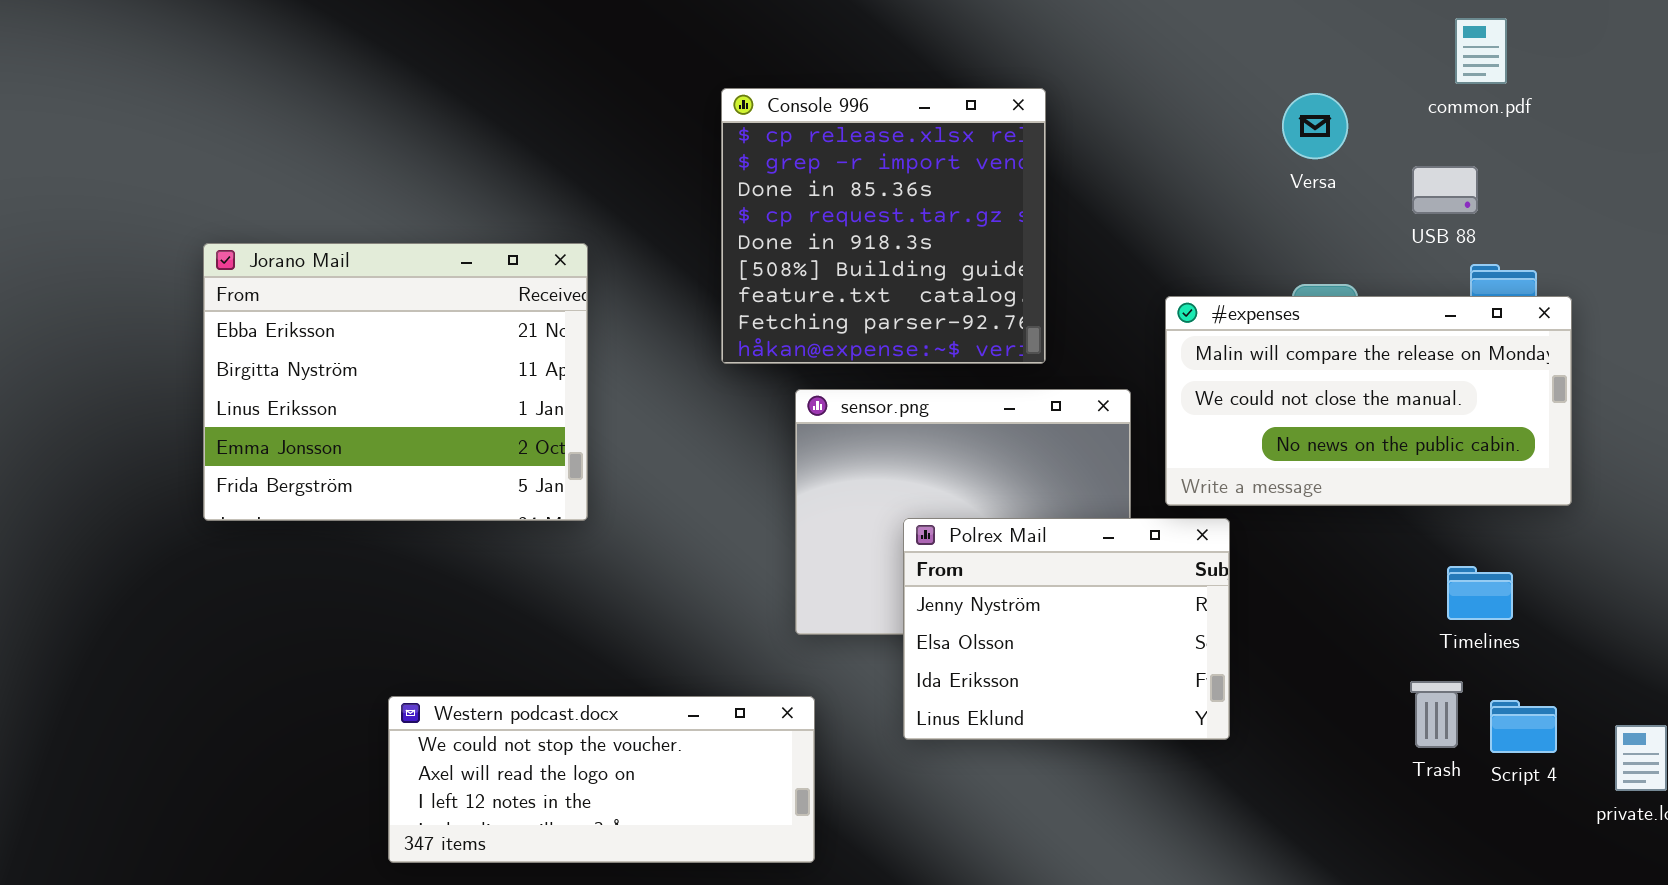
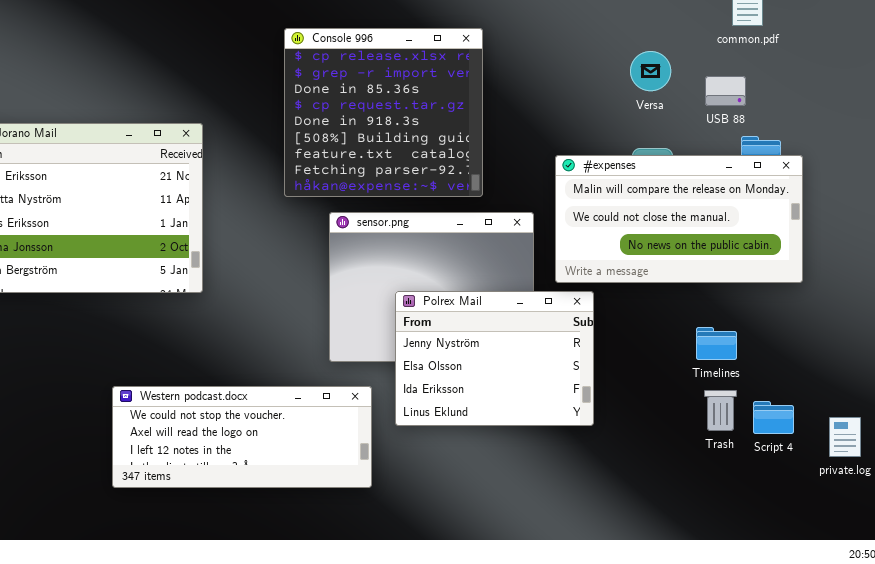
Versa: [1282,93,1348,159] -> [630,51,671,91], moved
Timelines: [1447,566,1513,620] -> [696,327,737,360], moved
Western podcast.docx: [388,696,815,863] -> [112,386,372,488], moved

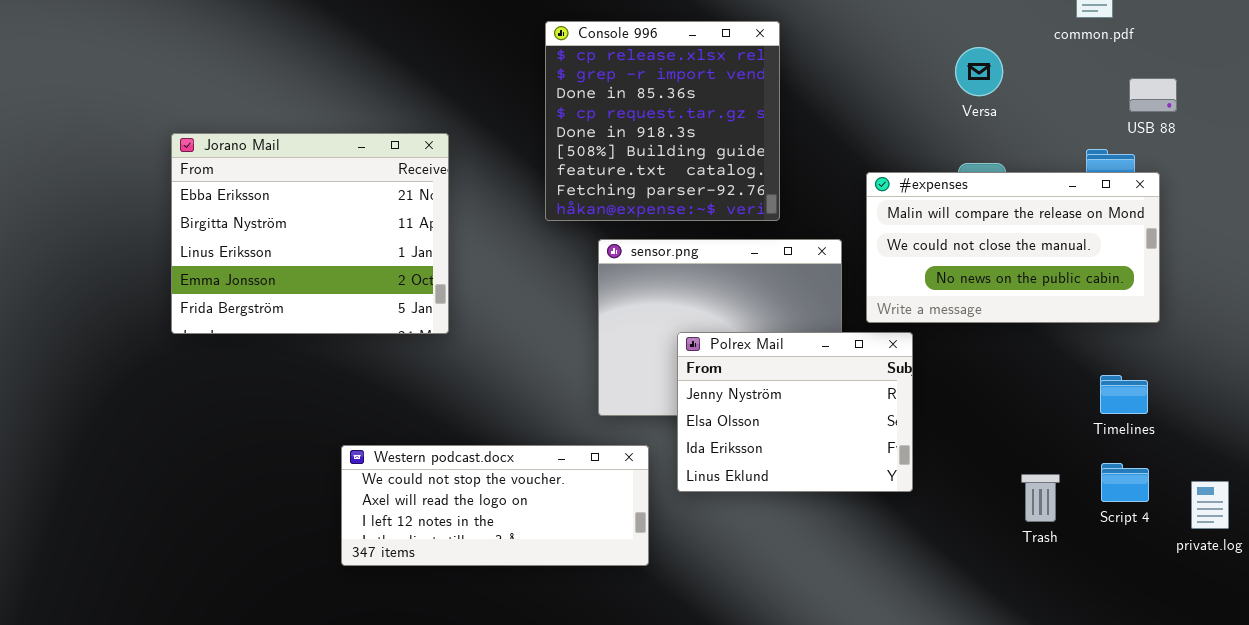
USB 88: [705,76,746,106] -> [1129,78,1177,112], moved
Timelines: [696,327,737,360] -> [1100,375,1148,414], moved
Trash: [704,390,737,431] -> [1021,474,1060,522], moved

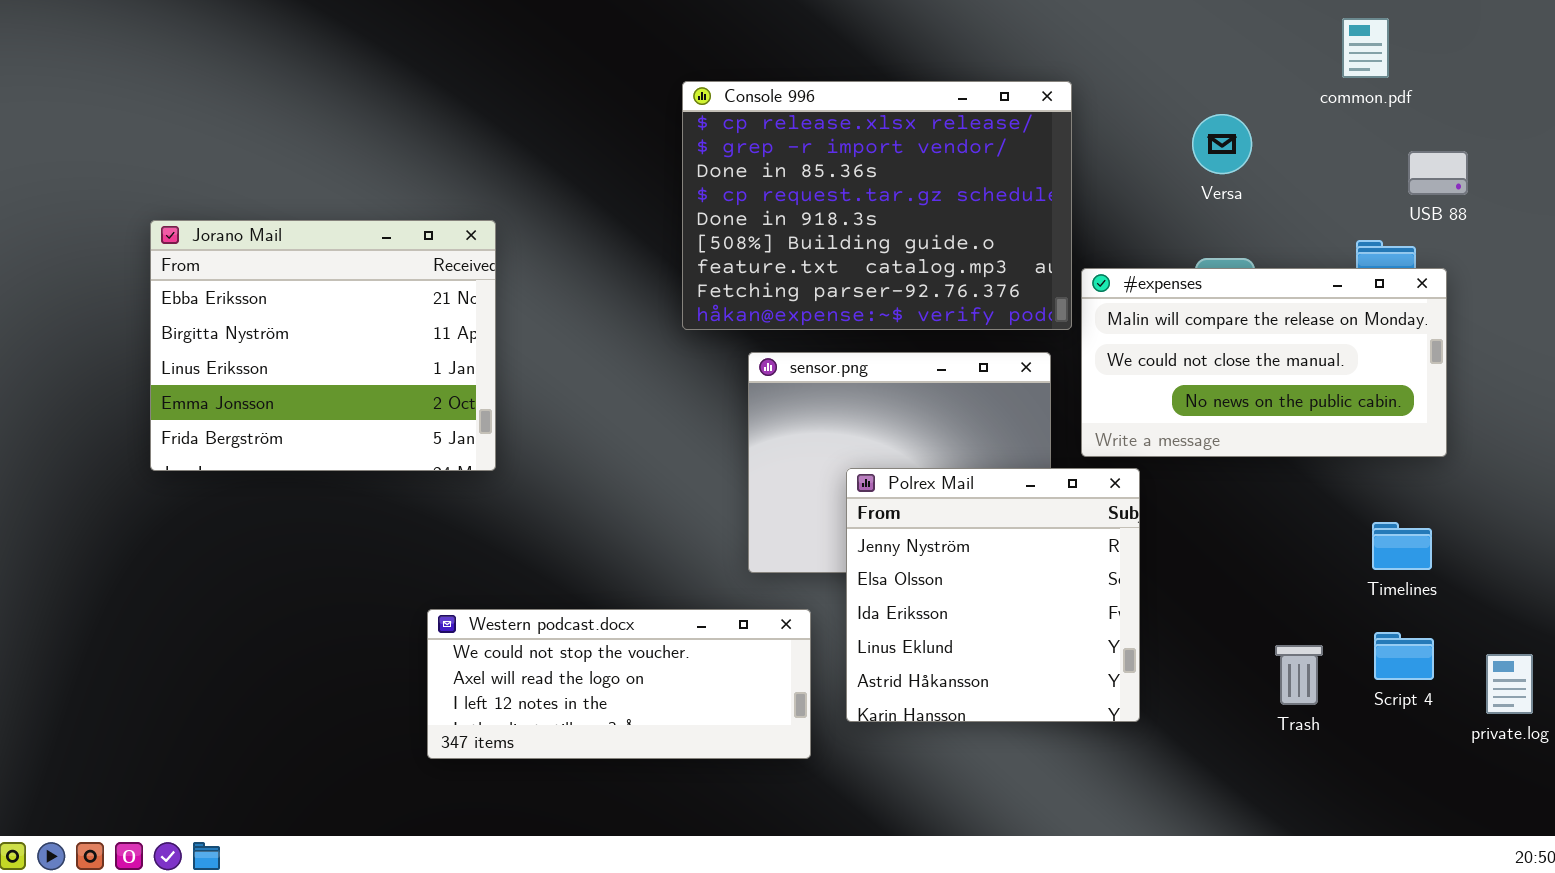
Console 996: [545,21,780,221] -> [682,81,1072,330], resized
Jorano Mail: [171,133,449,334] -> [150,220,496,471], moved
Polrex Mail: [677,332,913,492] -> [846,468,1140,722], resized

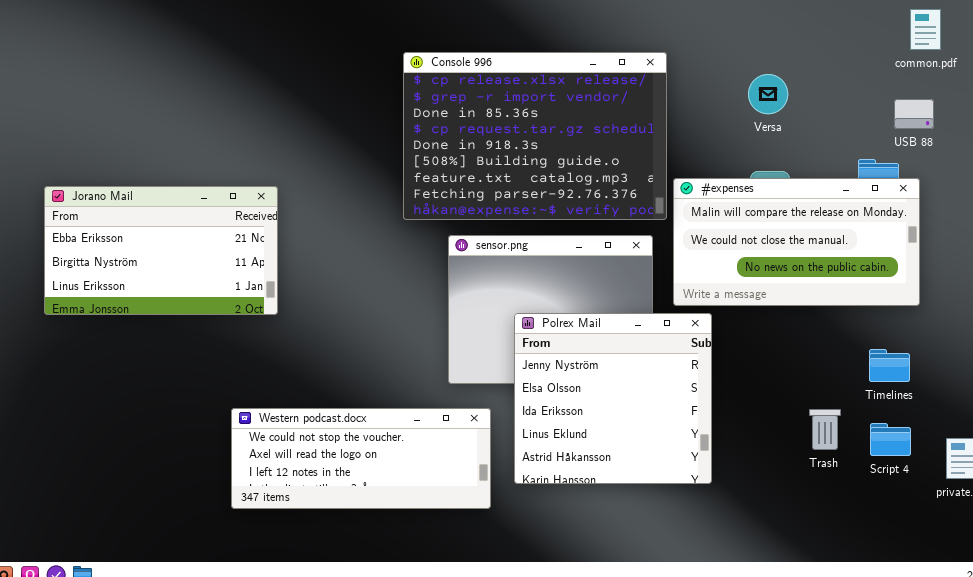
common.pdf: [1342,18,1389,78] -> [910,9,941,50], moved
Jorano Mail: [150,220,496,471] -> [44,186,278,315], resized
Trash: [1275,645,1323,705] -> [809,409,841,450], moved

